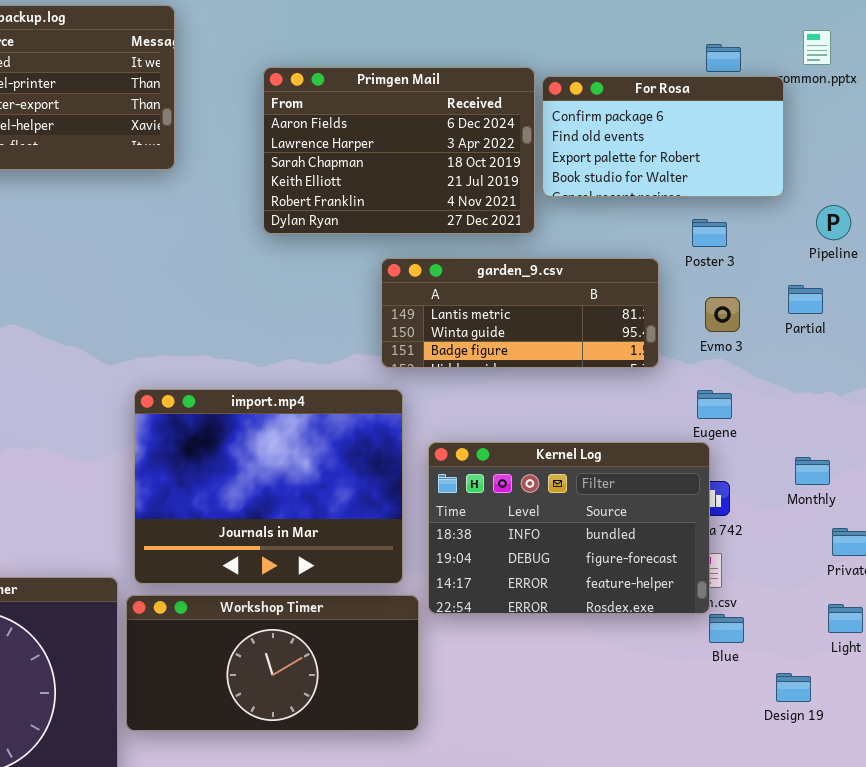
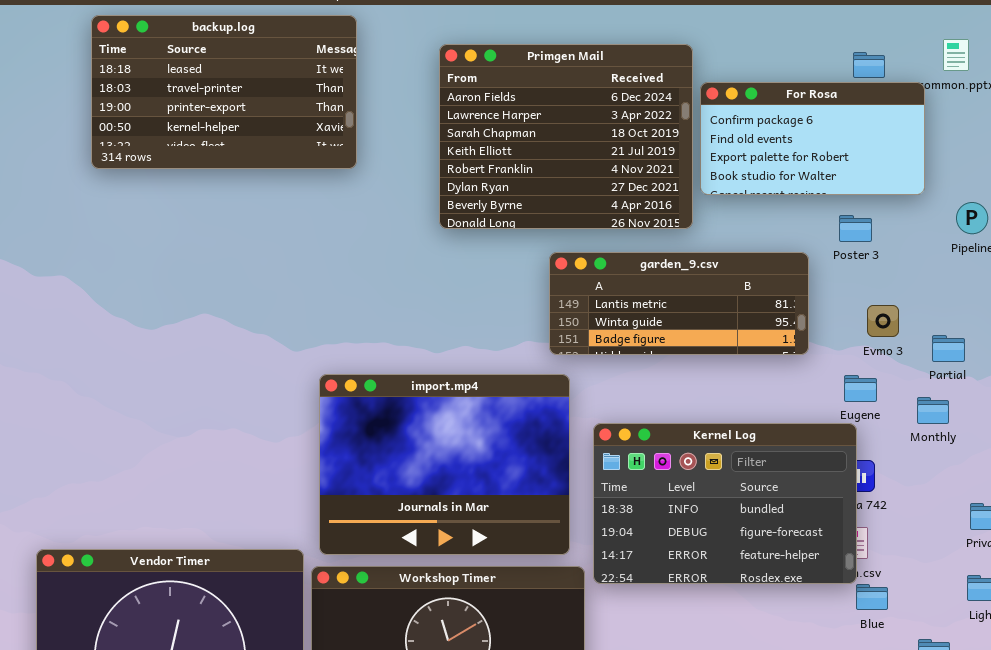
Primgen Mail: [263,67,535,234] -> [439,44,693,229], resized
Partial: [788,285,823,314] -> [932,335,965,362], moved
Evmo 3: [705,297,740,332] -> [867,305,899,337], moved
Monthly: [795,457,830,485] -> [917,397,949,424], moved

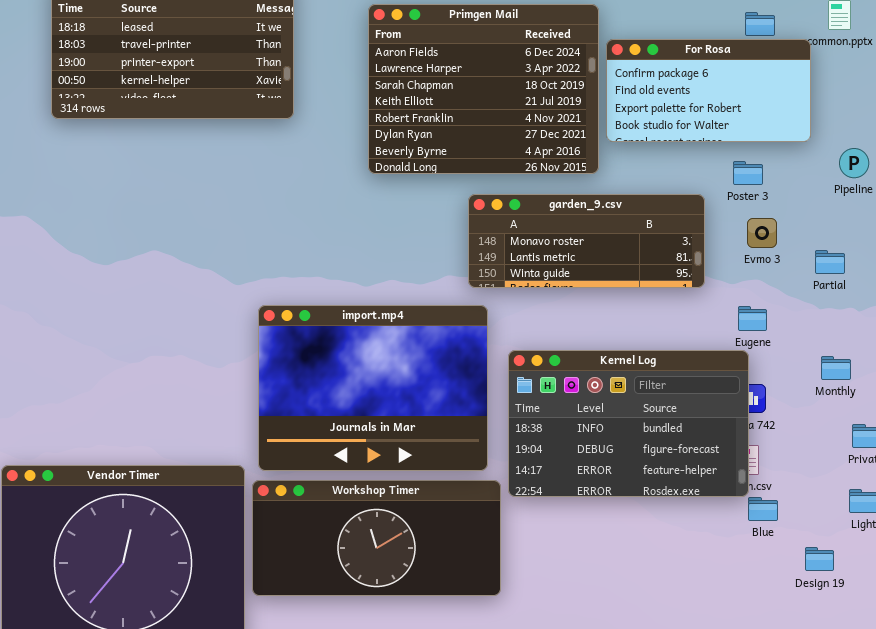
garden_9.csv: [549,252,809,355] -> [468,194,705,288], scrolled up 1 row
Evmo 3: [867,305,899,337] -> [747,218,777,248], moved
Partial: [932,335,965,362] -> [815,250,845,274], moved
Monthly: [917,397,949,424] -> [821,356,851,380], moved

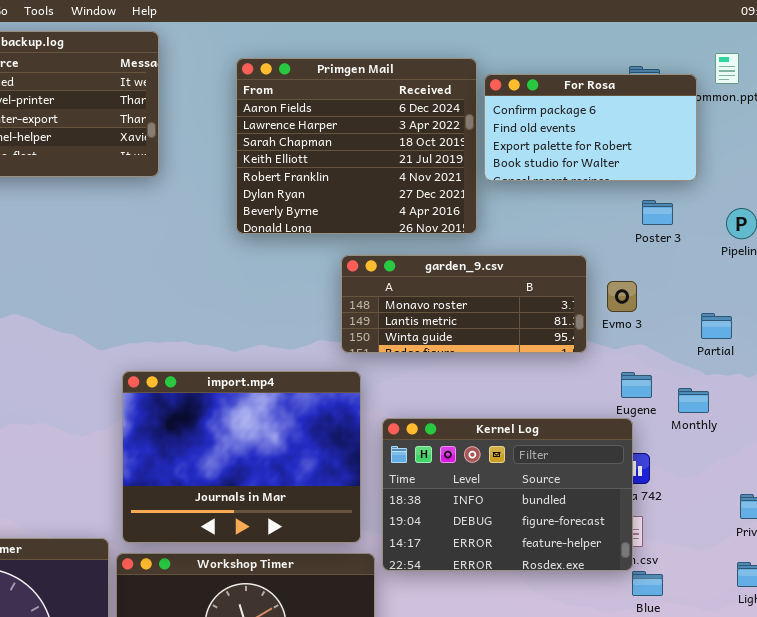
For Rosa: [606,39,811,142] -> [484,74,697,181], moved
Poster 3: [733,161,763,185] -> [642,200,673,225], moved
Evmo 3: [747,218,777,248] -> [607,281,637,312], moved
Monthly: [821,356,851,380] -> [678,388,709,413], moved

